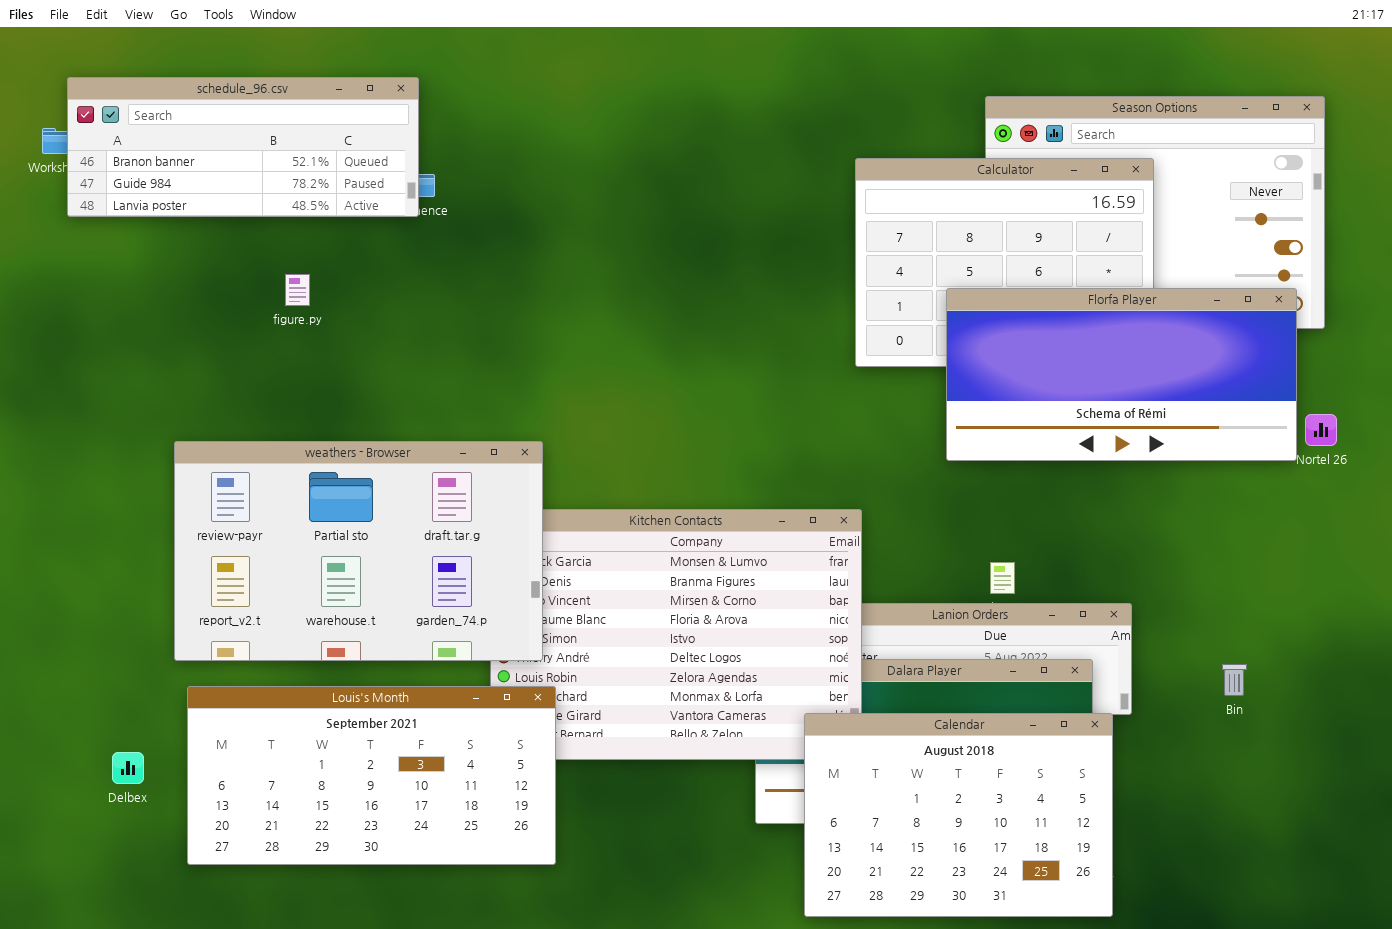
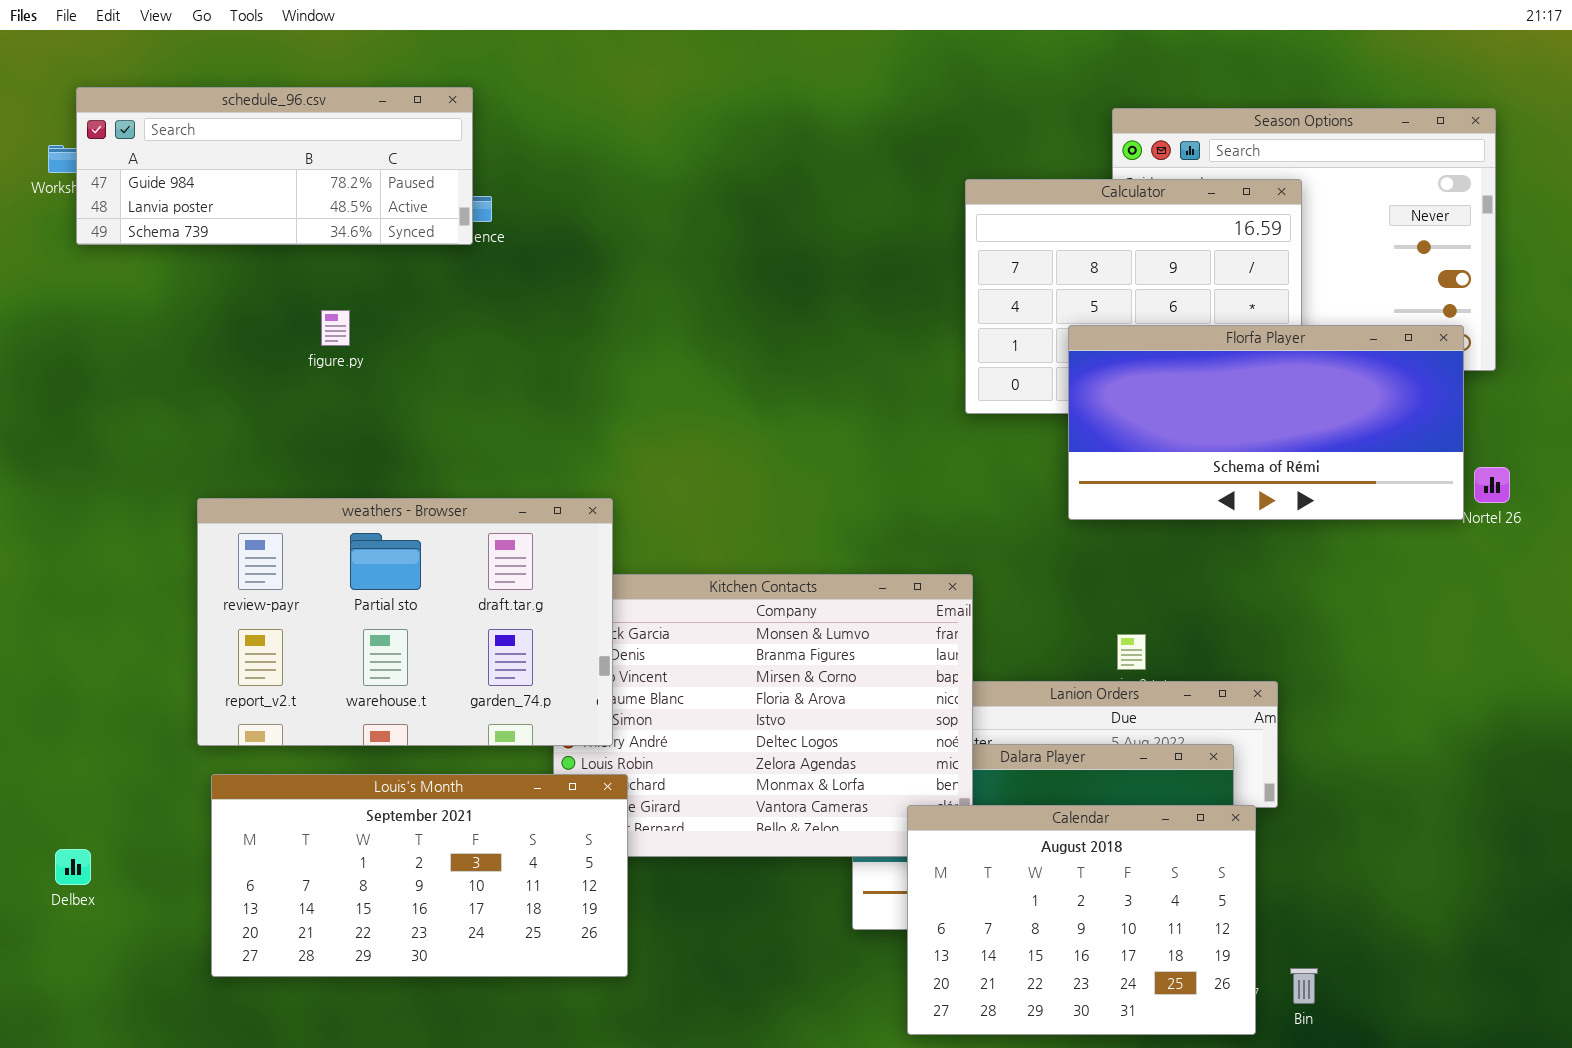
schedule_96.csv: [67,77,419,217] -> [76,87,473,245], scrolled down 1 row
Bin: [1222,664,1247,696] -> [1290,968,1318,1004], moved
Delbex: [112,752,144,784] -> [55,849,91,885], moved

